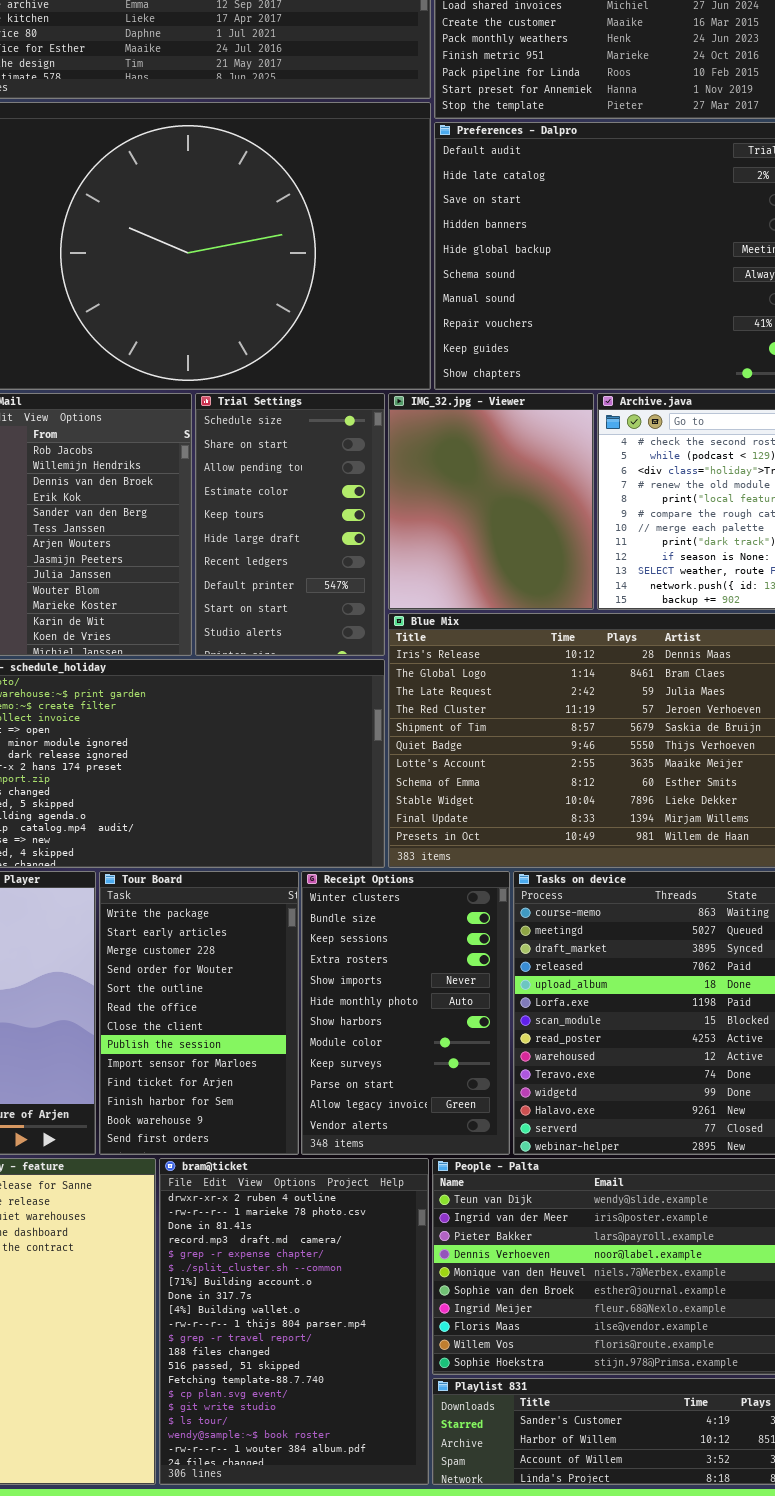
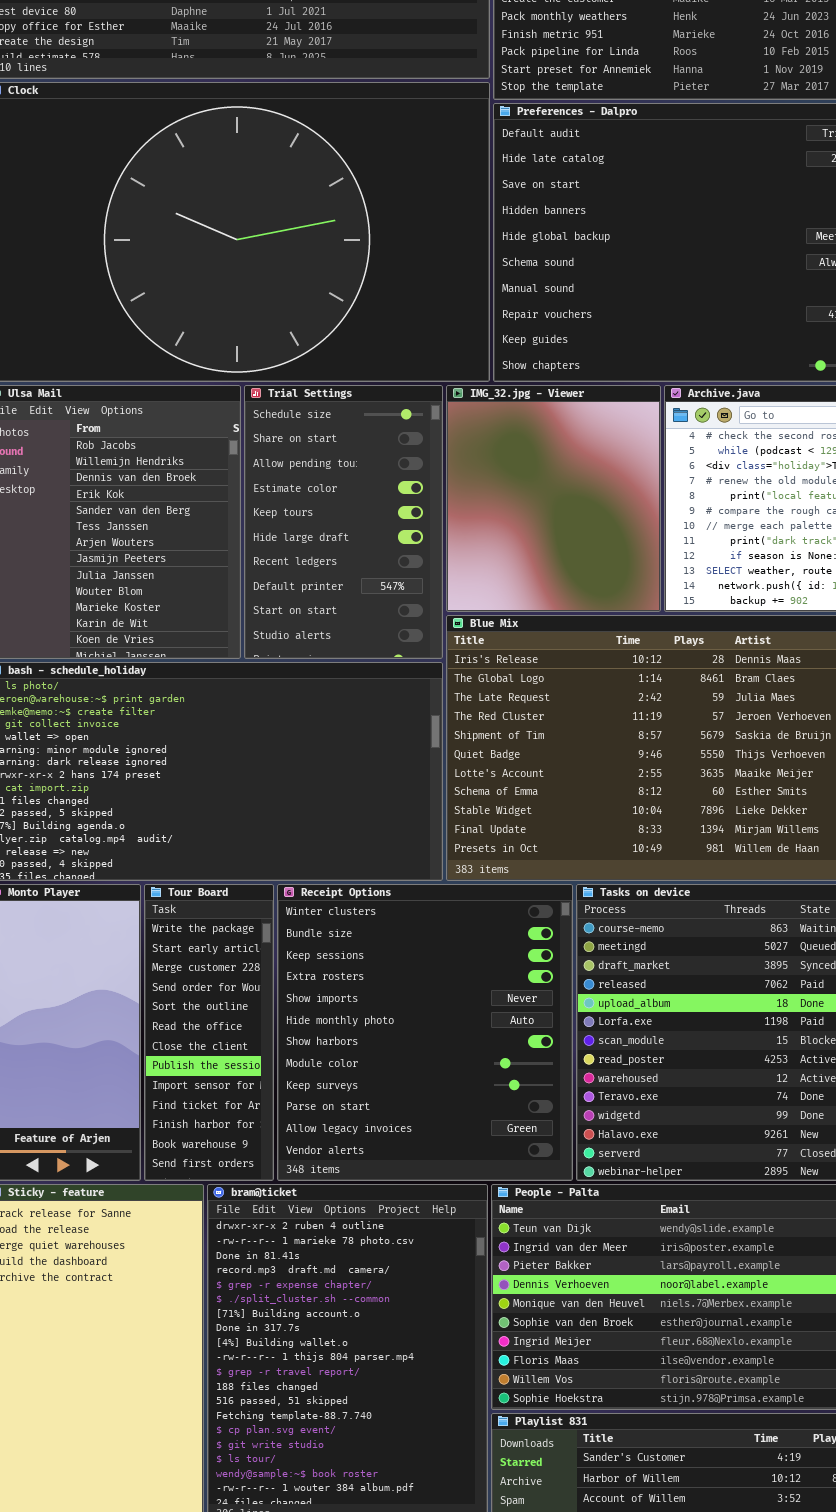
Tour Board: [99,871,299,1155] -> [144,884,274,1181], resized
Receipt Options: [301,871,510,1155] -> [277,884,573,1181], resized

